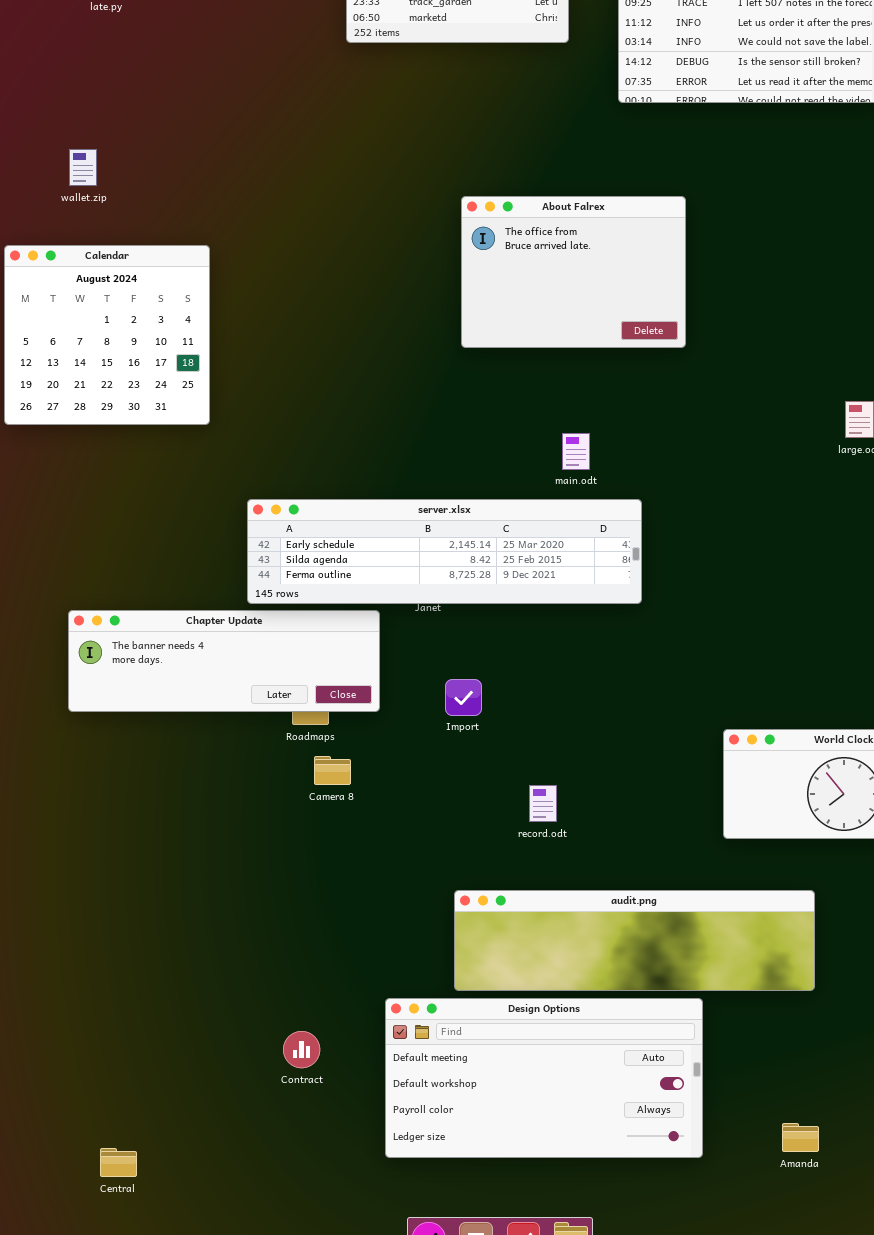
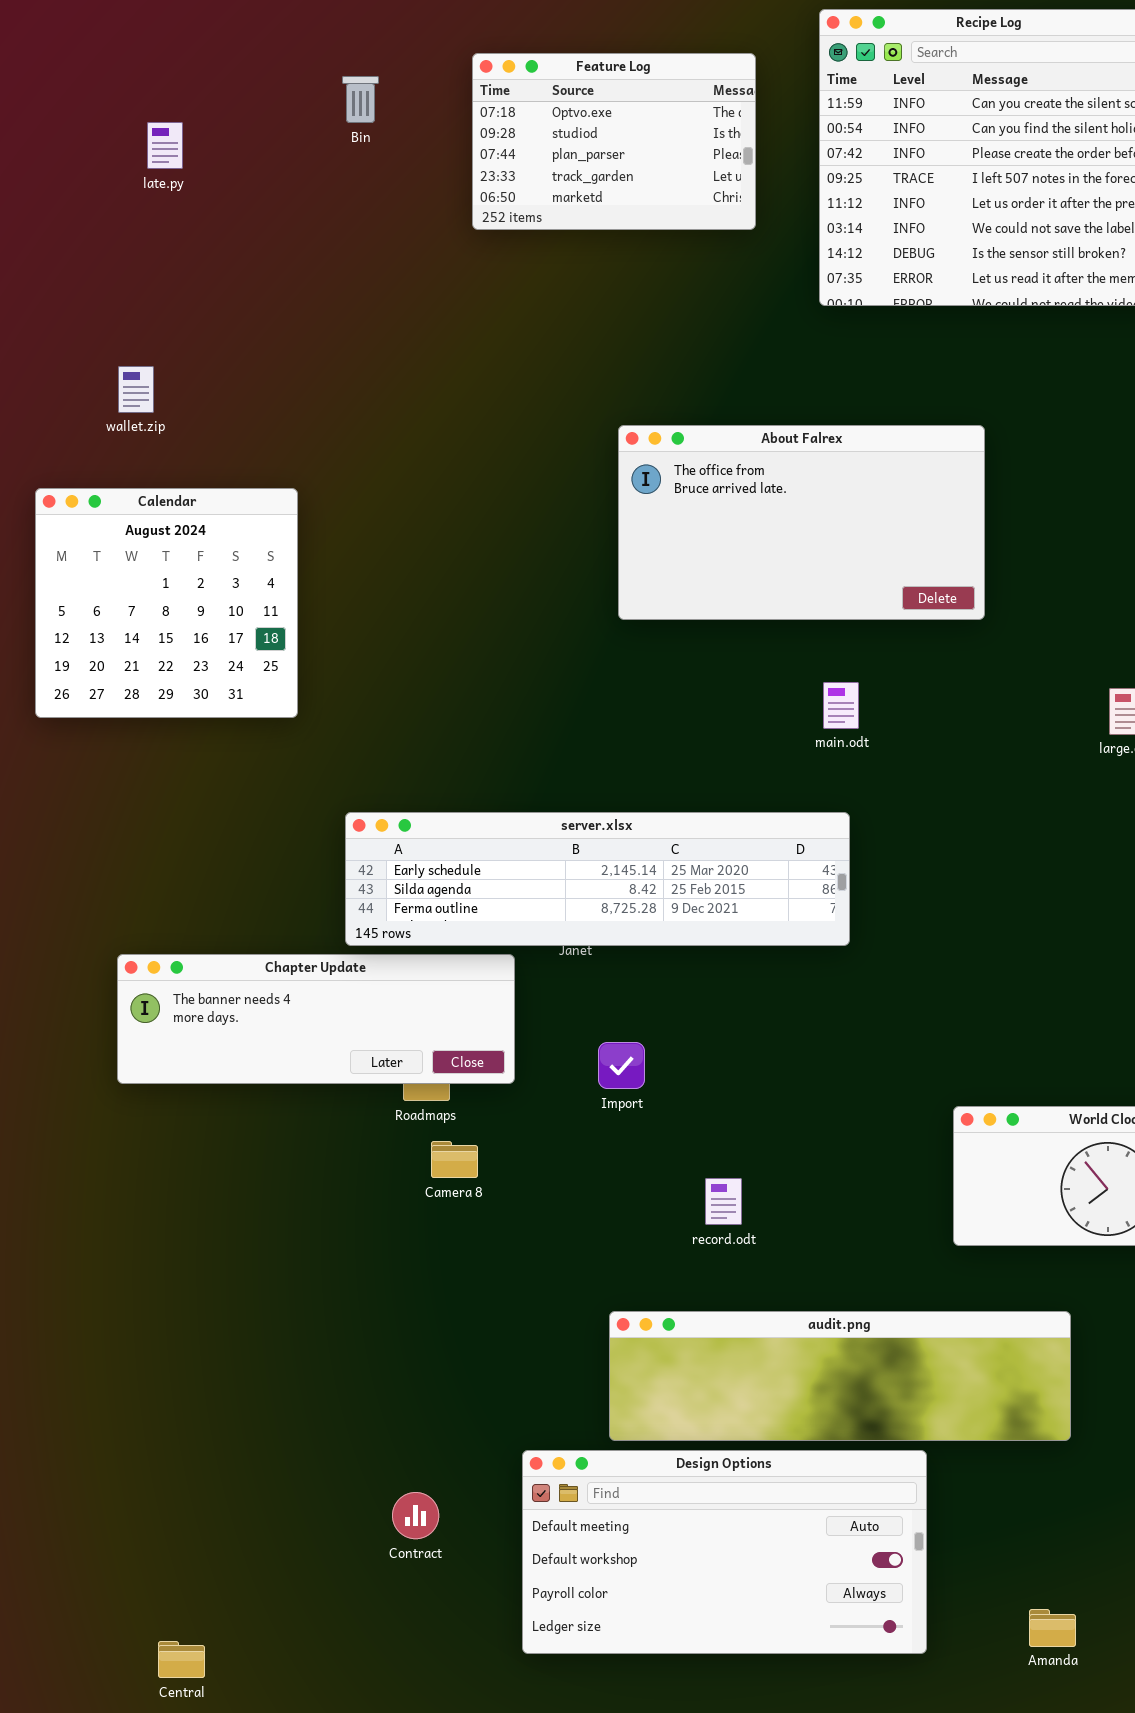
About Falrex: [461,196,686,348] -> [618,425,985,620], resized
main.odt: [562,433,590,470] -> [823,682,859,729], moved

